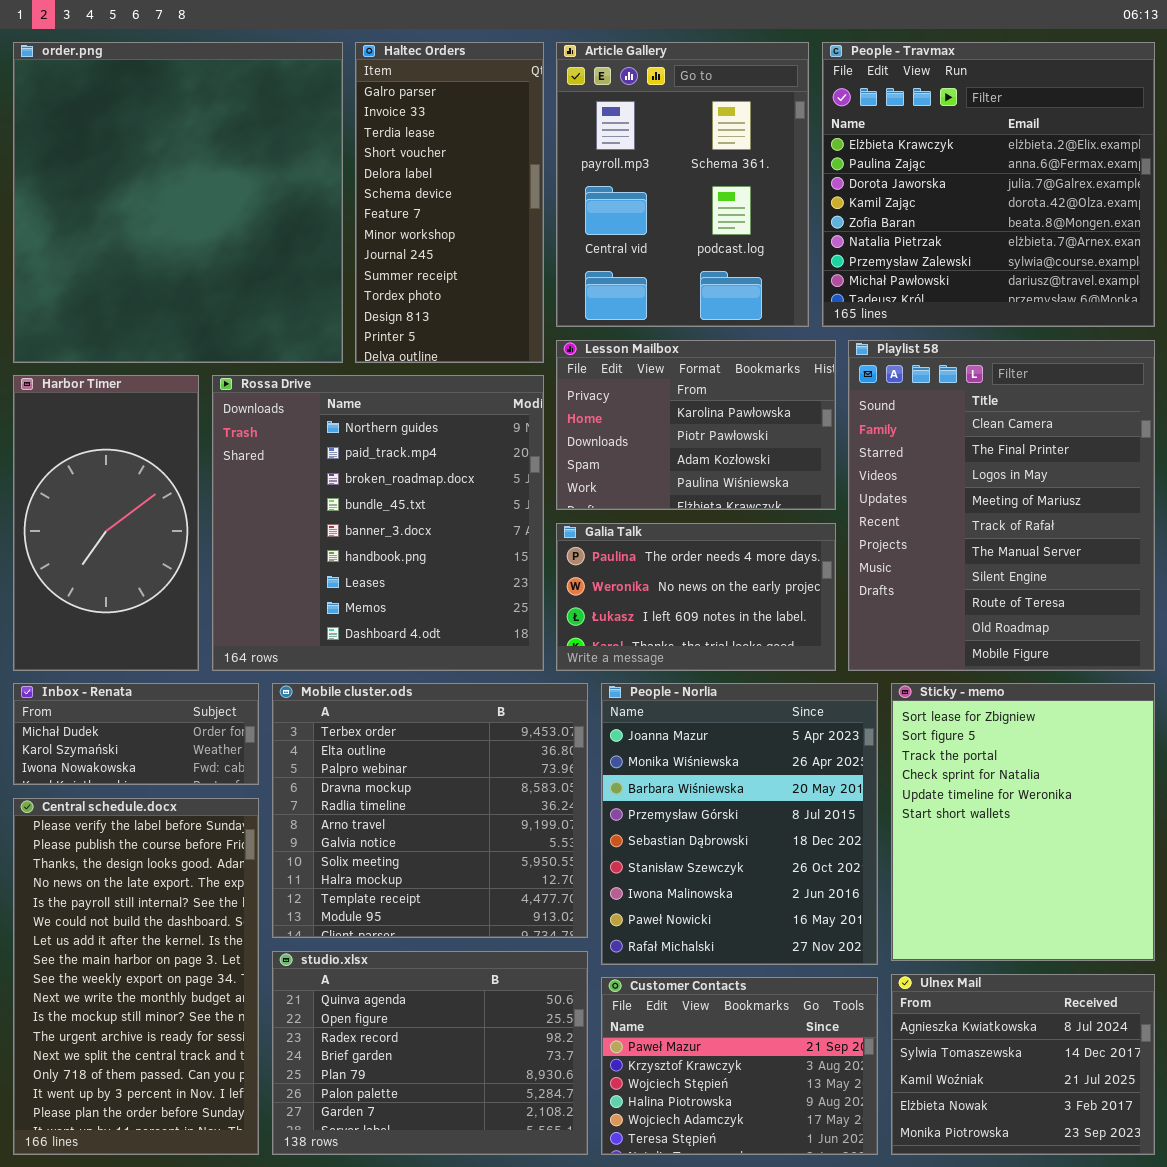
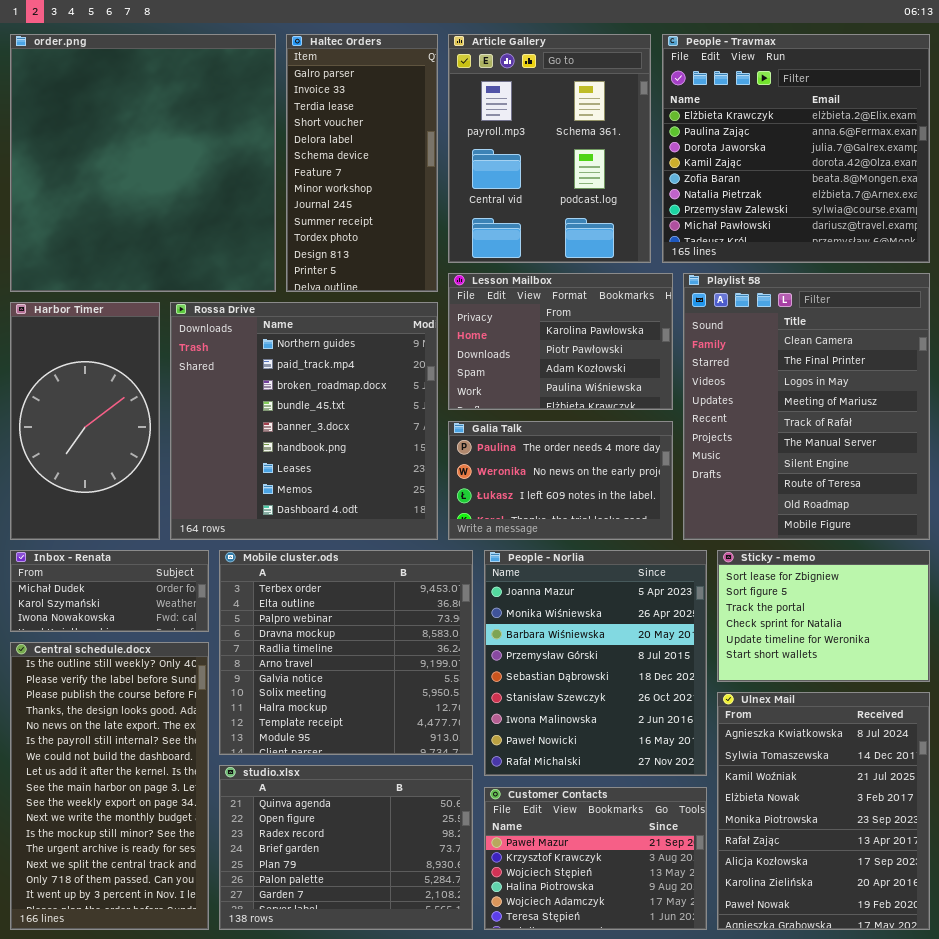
Sticky - memo: [891,683,1155,961] -> [717,550,930,682], resized
Central schedule.docx: [13,798,259,1155] -> [10,642,209,930], scrolled up 1 row
Ulnex Mail: [891,974,1155,1155] -> [717,692,930,930], resized

